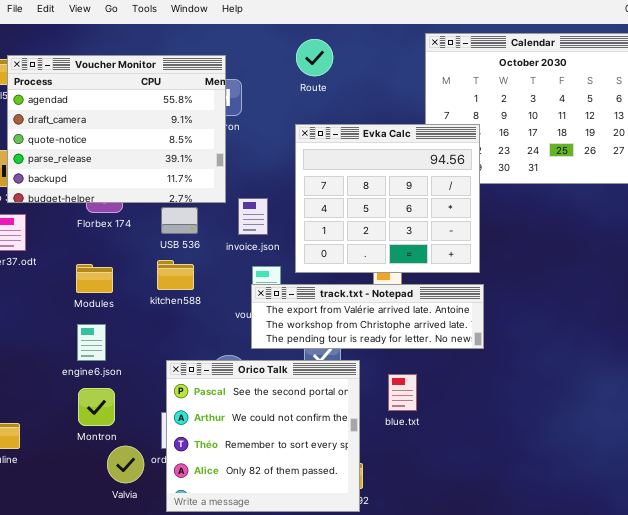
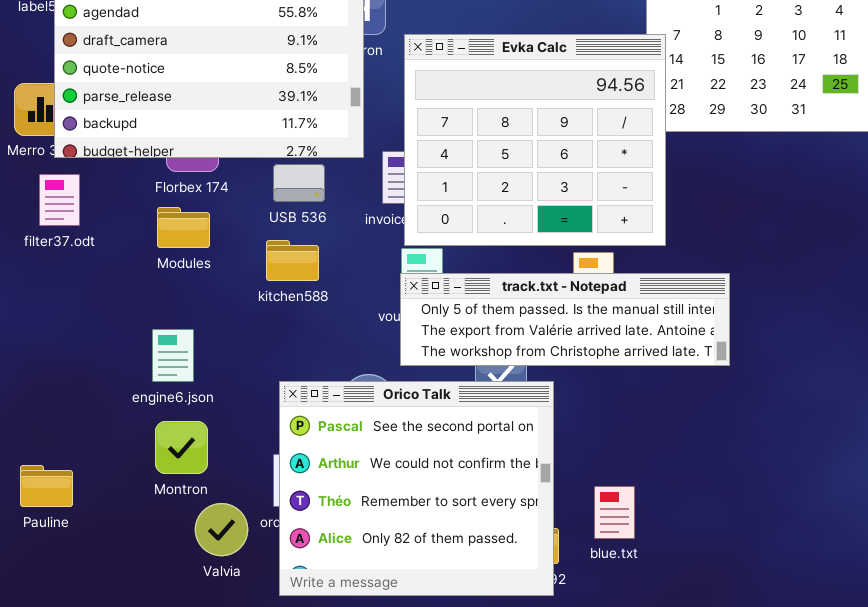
Evka Calc: [295,124,480,273] -> [404,34,666,246], moved
Modules: [76,264,113,293] -> [157,207,210,248], moved
track.txt - Notepad: [251,284,484,349] -> [400,273,730,366], scrolled up 1 row
blue.txt: [388,374,417,411] -> [594,486,635,539], moved

